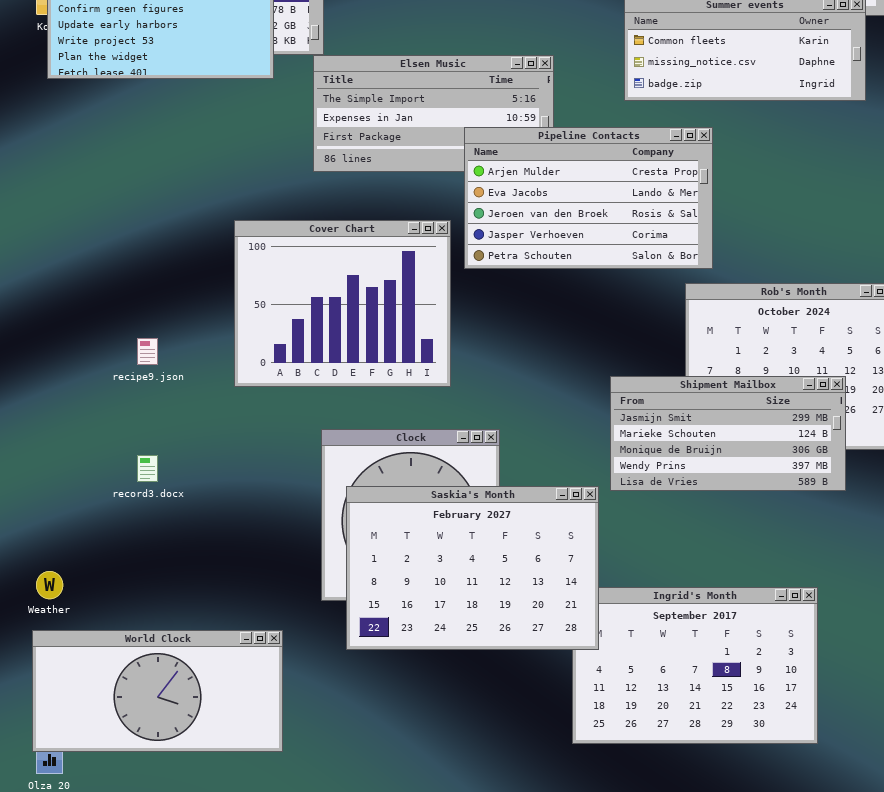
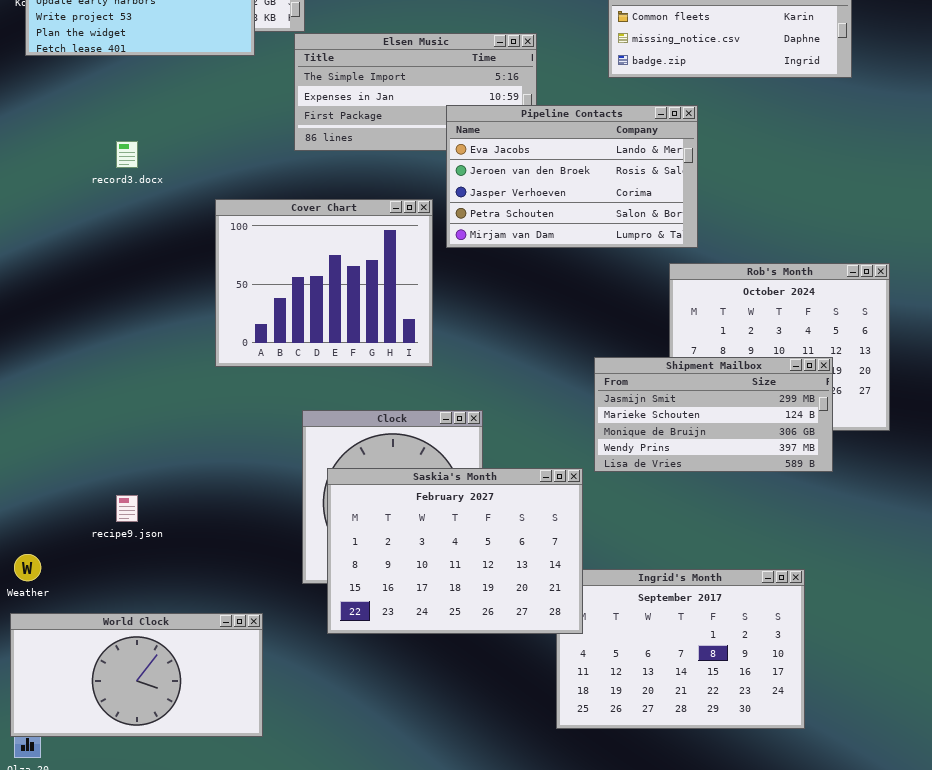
Pipeline Contacts: [464,127,713,269] -> [446,105,698,248], scrolled down 1 row
recipe9.json: [137,338,158,365] -> [116,495,138,522], moved
record3.docx: [137,455,158,482] -> [116,141,138,168], moved

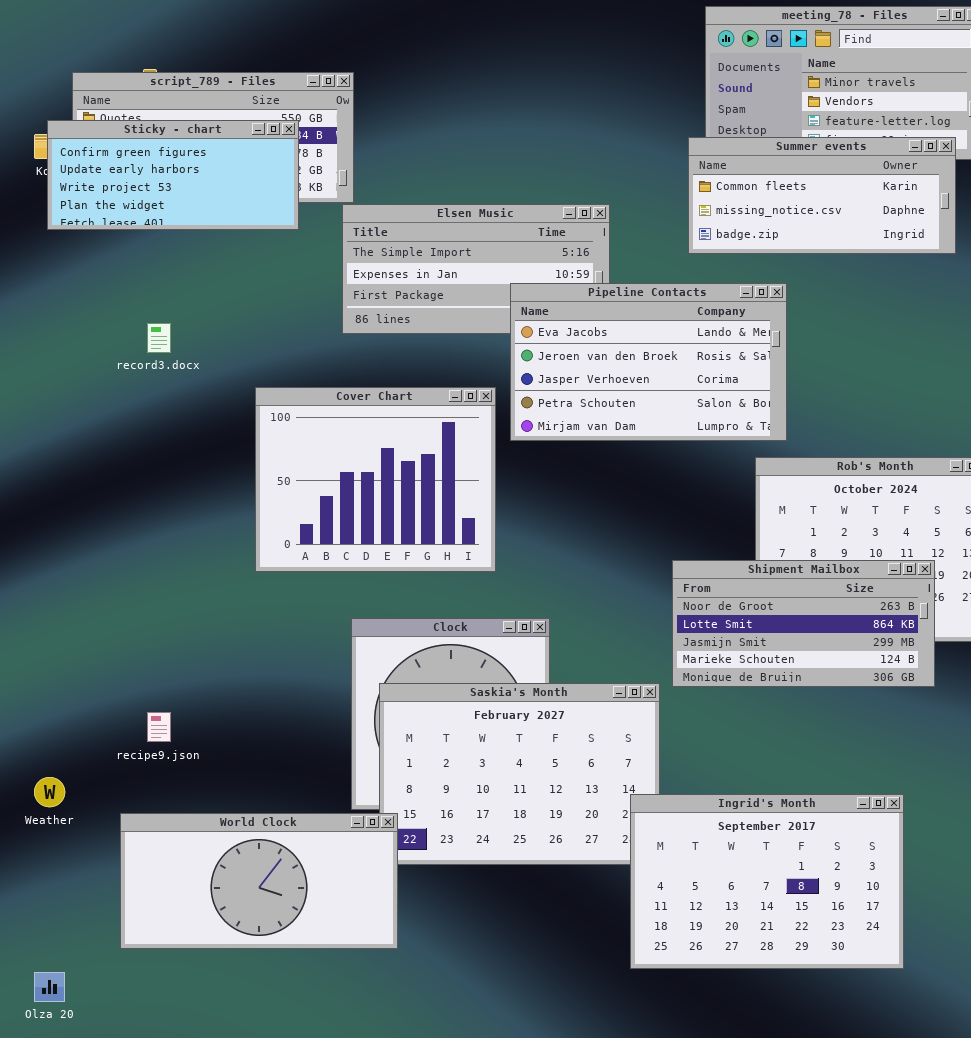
Shipment Mailbox: [594,357,833,472] -> [672,560,935,687], scrolled up 2 rows
Ingrid's Month: [556,569,805,729] -> [630,794,904,969], raised
World Clock: [10,613,263,737] -> [120,813,398,949], moved

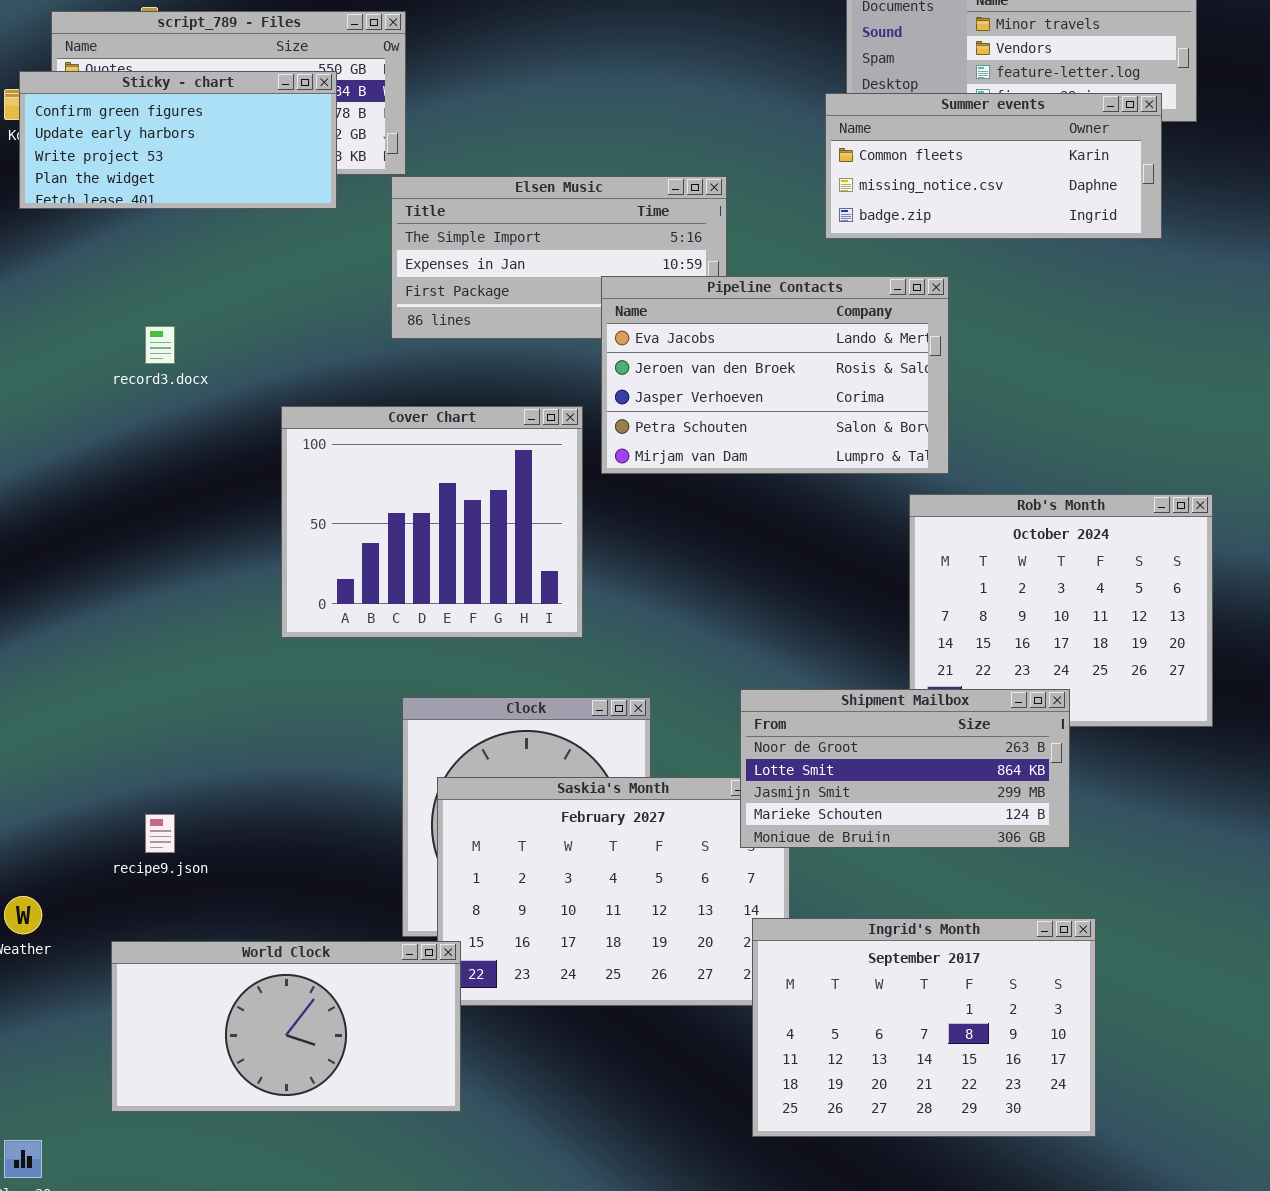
Shipment Mailbox: [672,560,935,687] -> [740,689,1070,848], moved

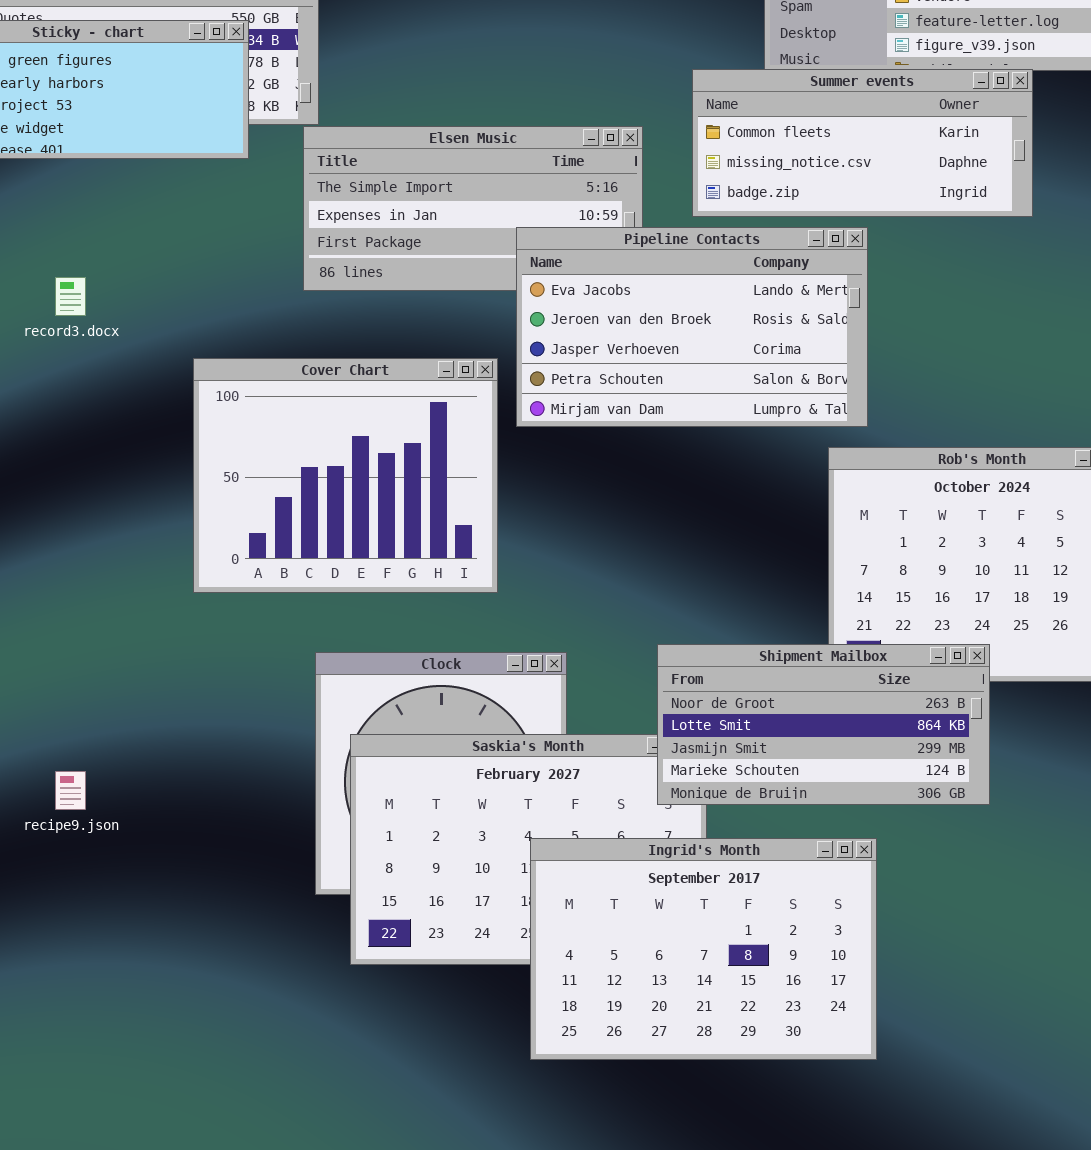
Summer events: [825,93,1162,239] -> [692,69,1033,217], moved
Ingrid's Month: [752,918,1096,1137] -> [530,838,877,1060], moved
World Clock: [111,941,461,1112] -> none, closed

